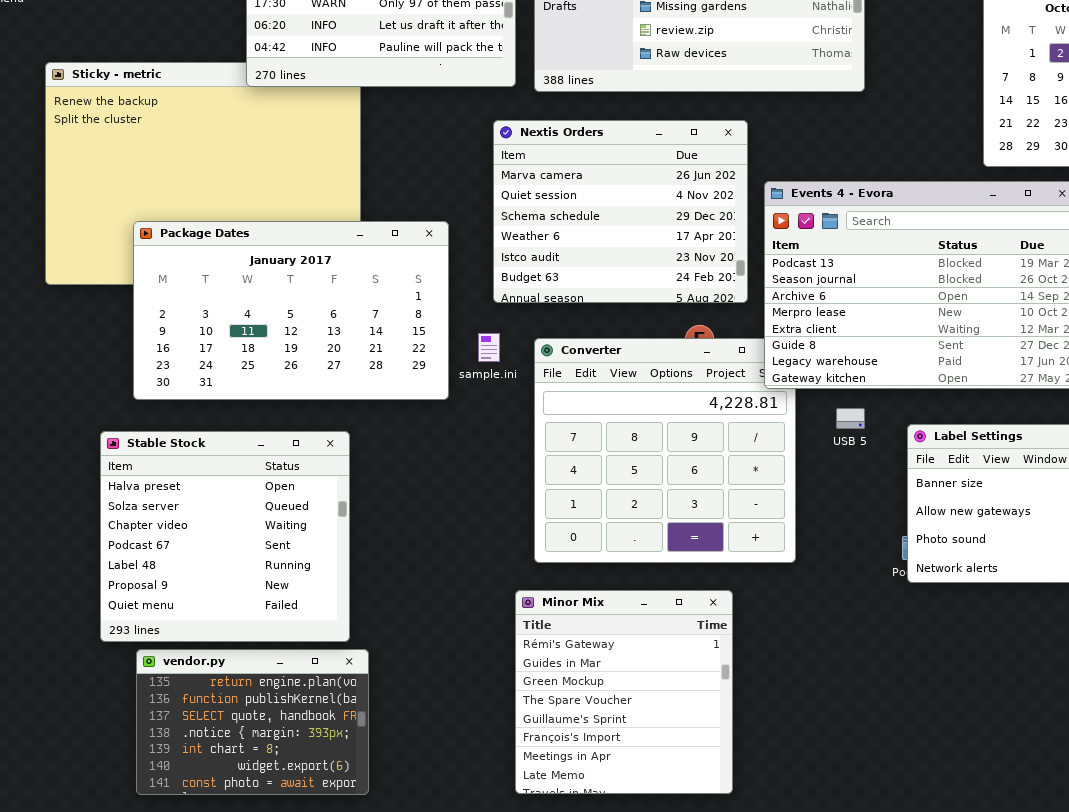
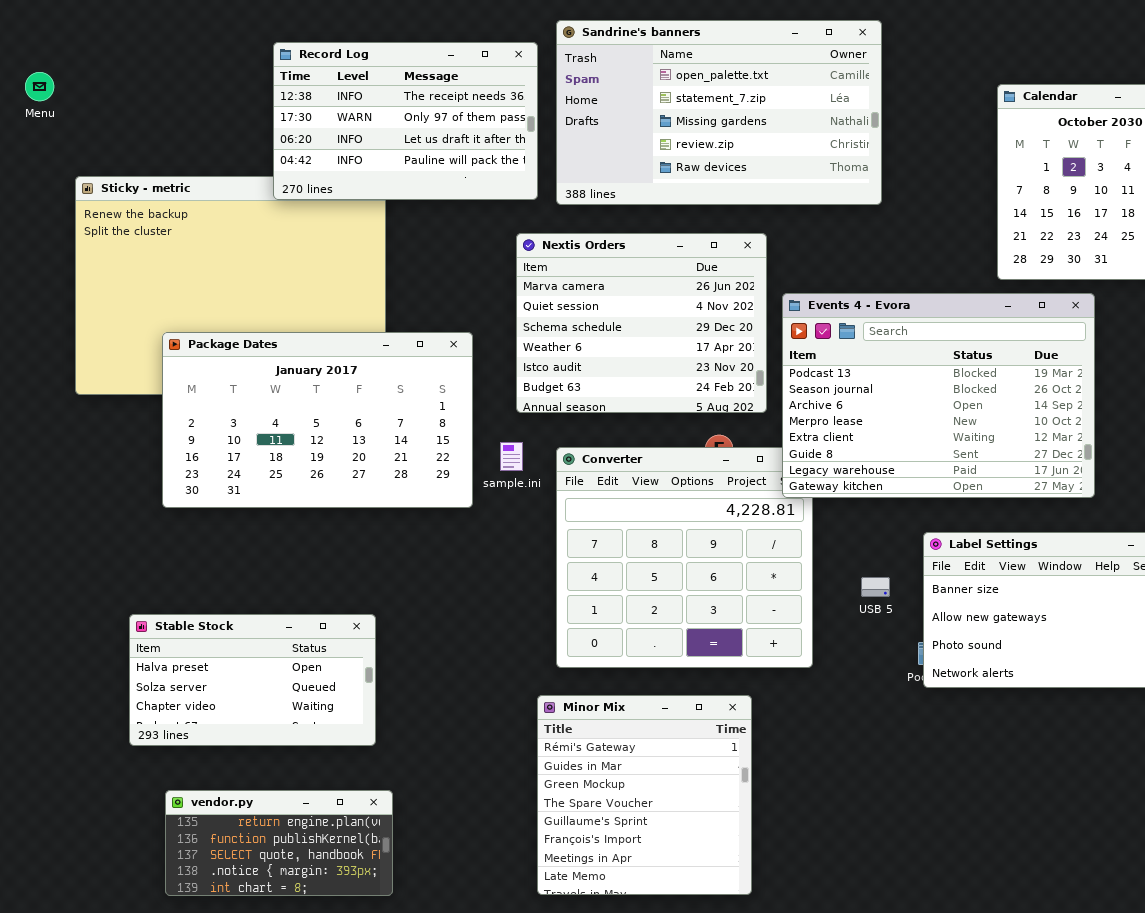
USB 5: [836,408,865,429] -> [861,577,890,597], moved
Stable Stock: [100,431,350,642] -> [129,614,376,746], resized
vendor.py: [136,649,369,795] -> [165,790,393,896], resized

